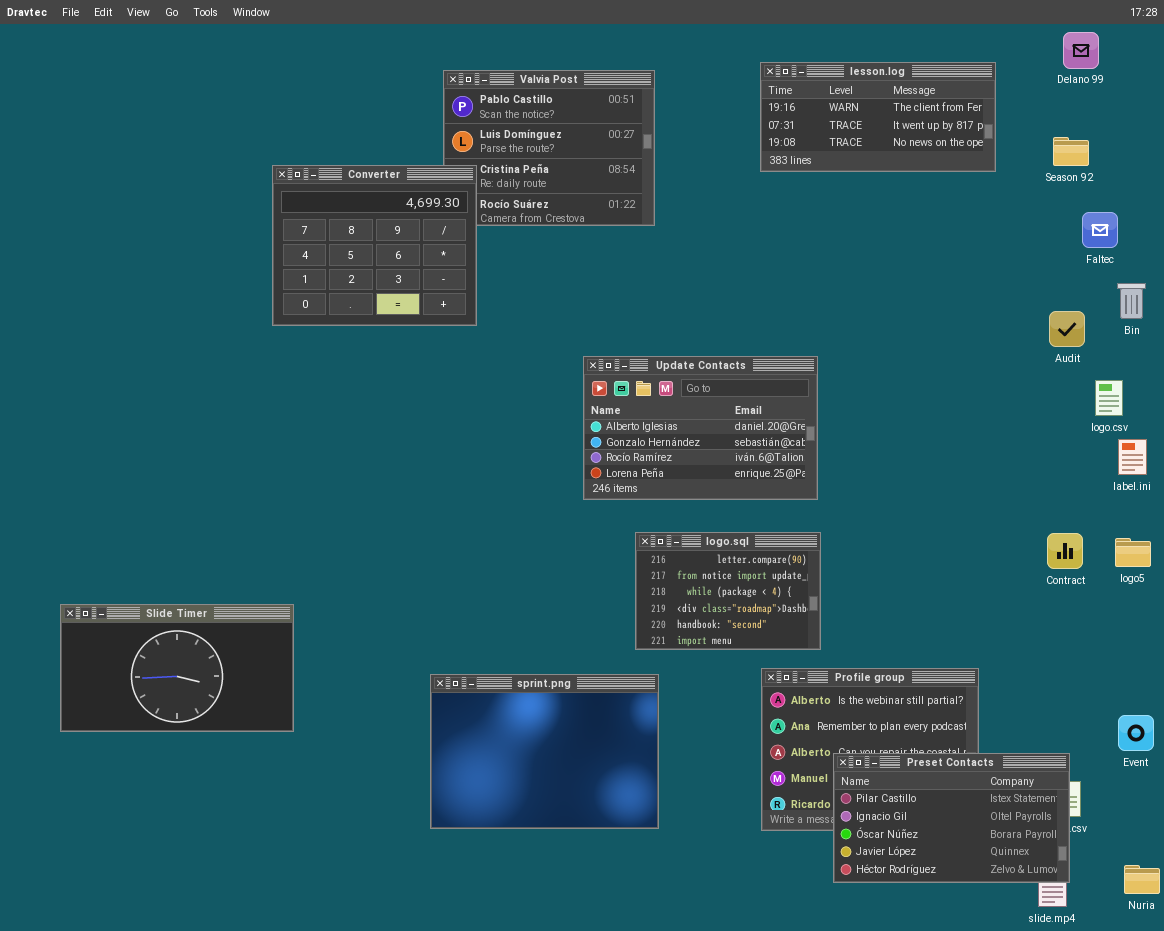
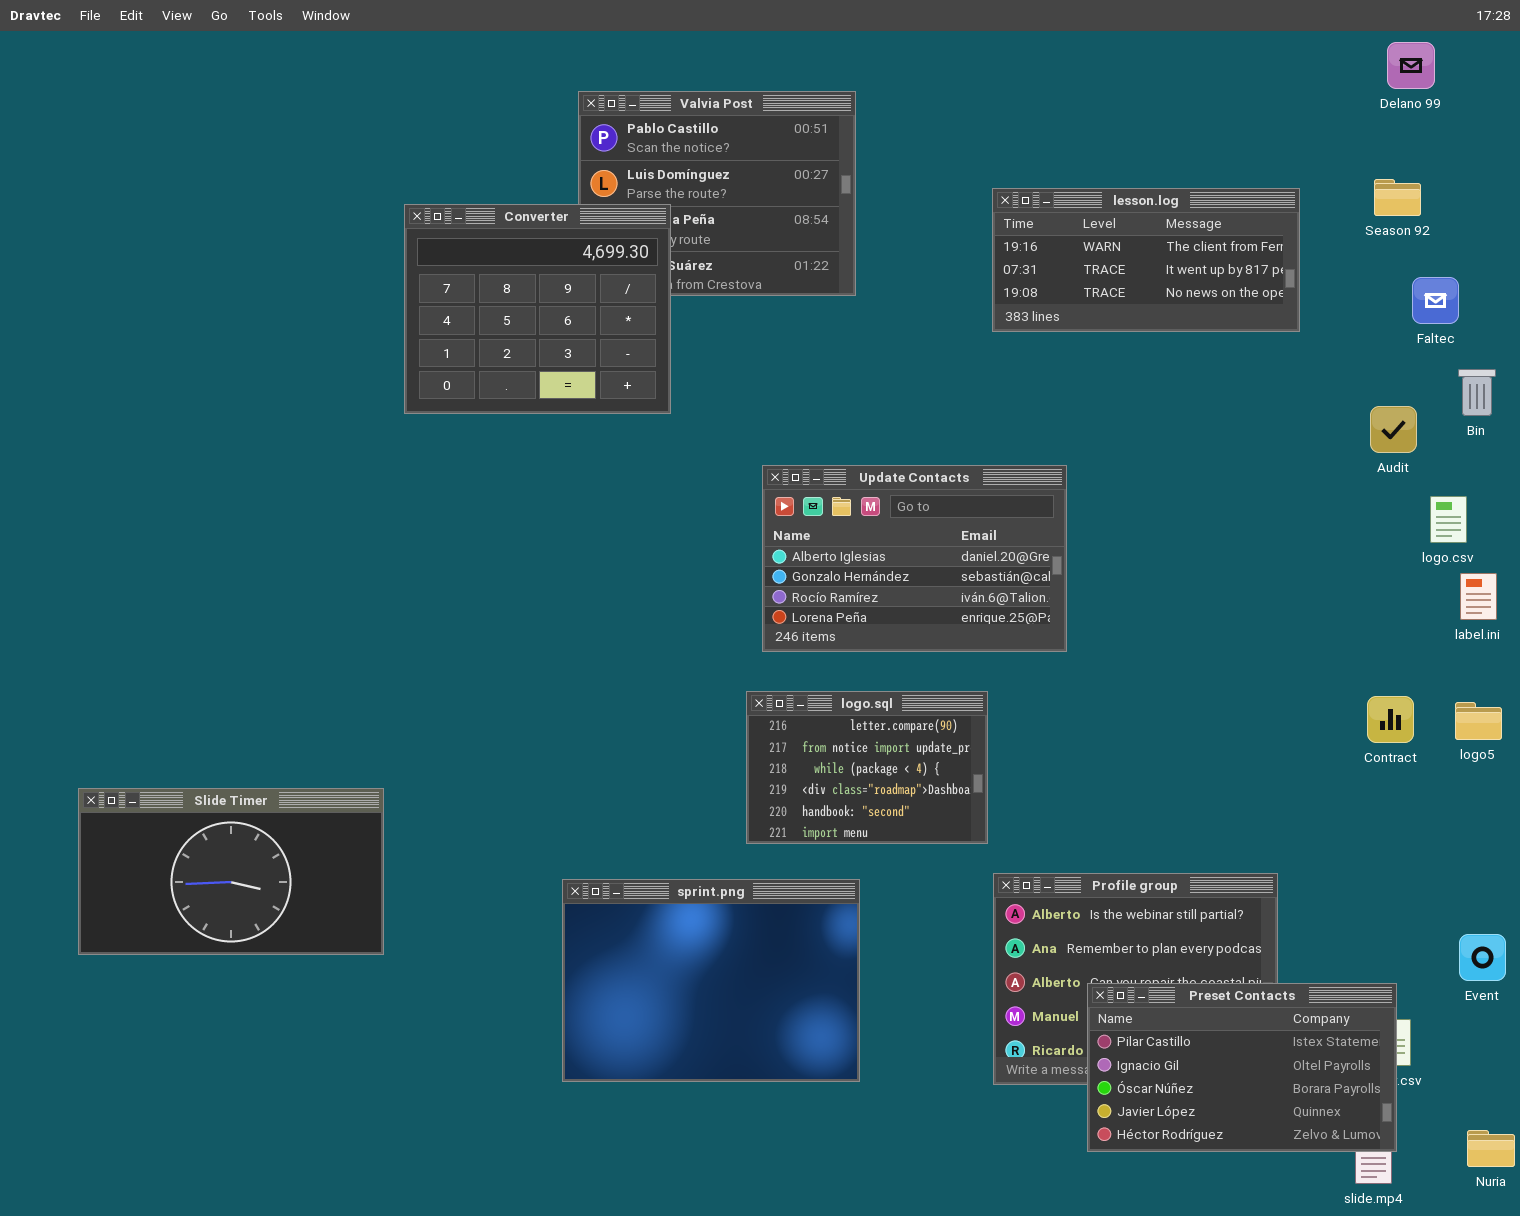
lesson.log: [760,62,996,172] -> [992,188,1300,332], moved
Converter: [272,165,477,326] -> [404,204,671,414], moved
logo.sql: [635,532,821,650] -> [746,691,988,844], moved

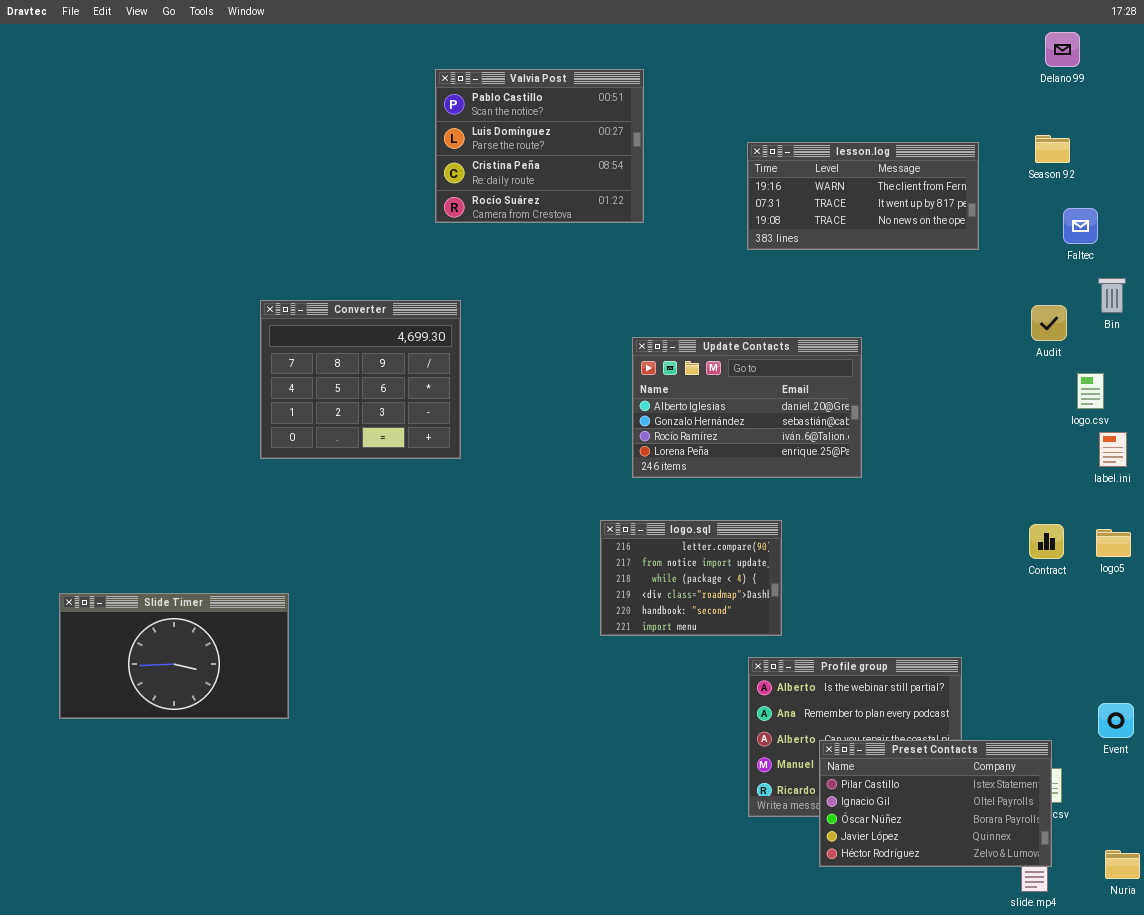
Converter: [404,204,671,414] -> [260,300,461,459], moved
Update Contacts: [762,465,1067,652] -> [632,337,862,478], moved
logo.sql: [746,691,988,844] -> [600,520,782,636], moved
sprint.png: [562,879,860,1082] -> none, closed

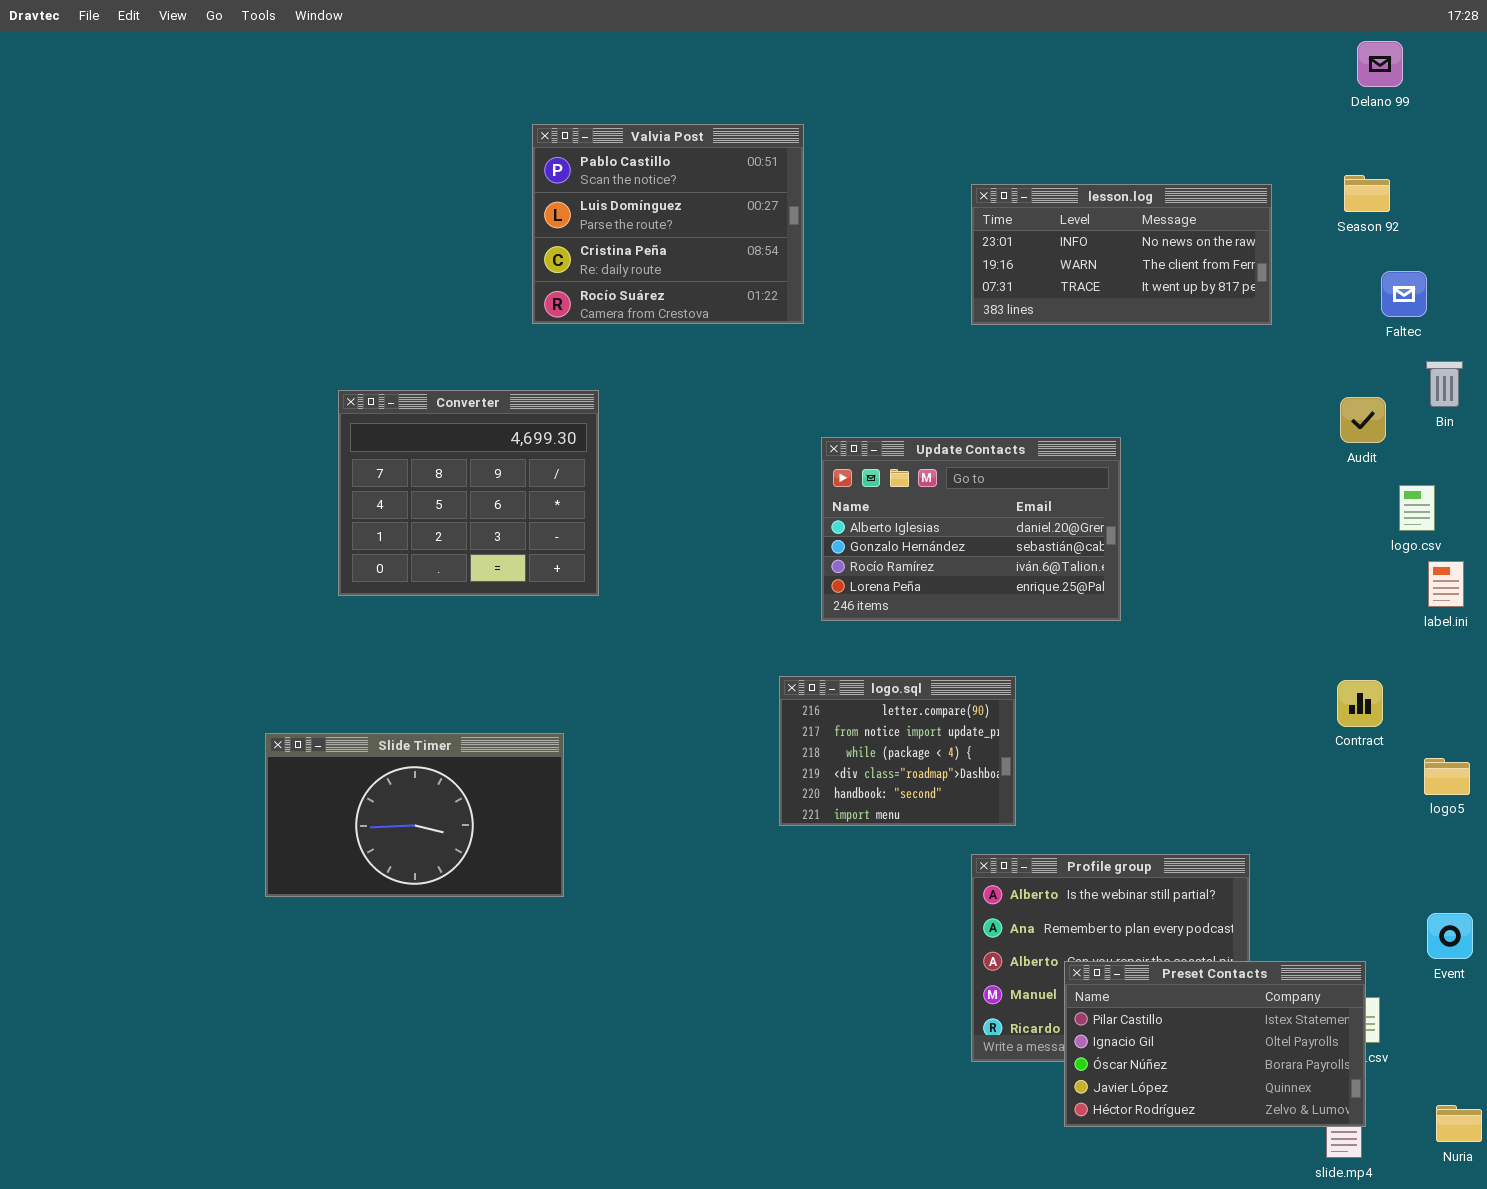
Valvia Post: [435,69,644,223] -> [532,124,804,324], moved
lesson.log: [747,142,979,250] -> [971,184,1272,325], scrolled up 1 row
logo5: [1096,529,1131,557] -> [1424,758,1470,795], moved
Slide Timer: [59,593,289,719] -> [265,733,564,897], moved

